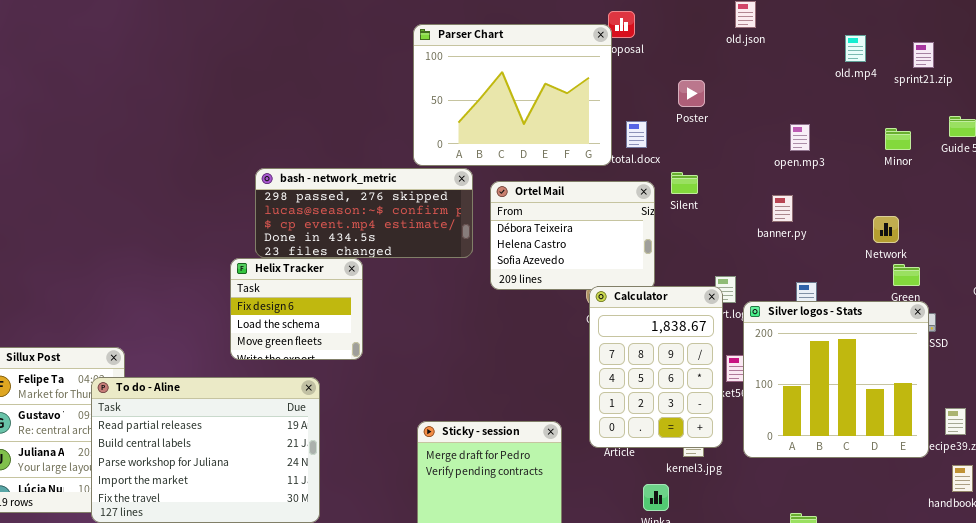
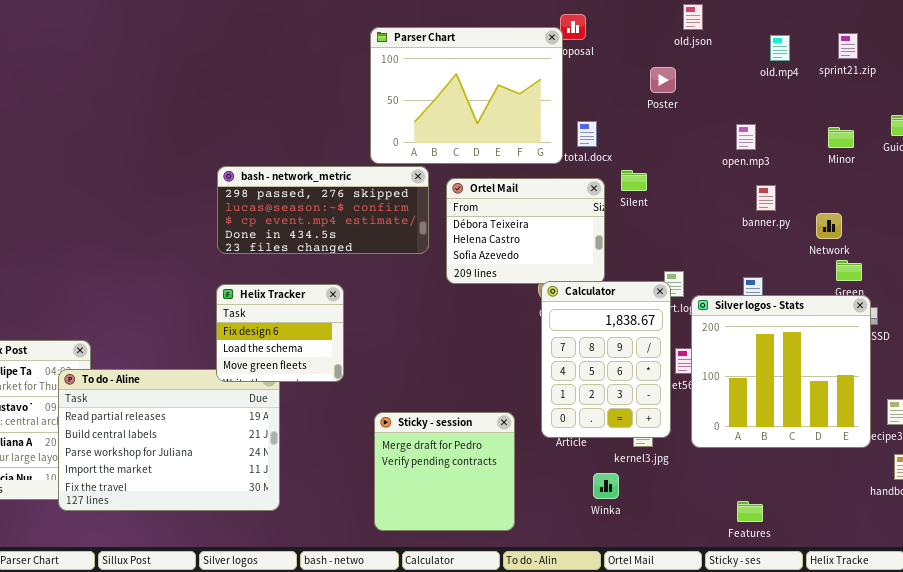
old.mp4: [845,35,866,62] -> [770,35,790,61], moved
sprint21.zip: [913,42,934,68] -> [838,33,858,59], moved
Poster: [678,80,705,107] -> [650,67,676,93], moved
banner.py: [772,195,793,222] -> [756,185,776,211], moved
Helix Tracker: [230,258,363,360] -> [216,284,344,382], moved

